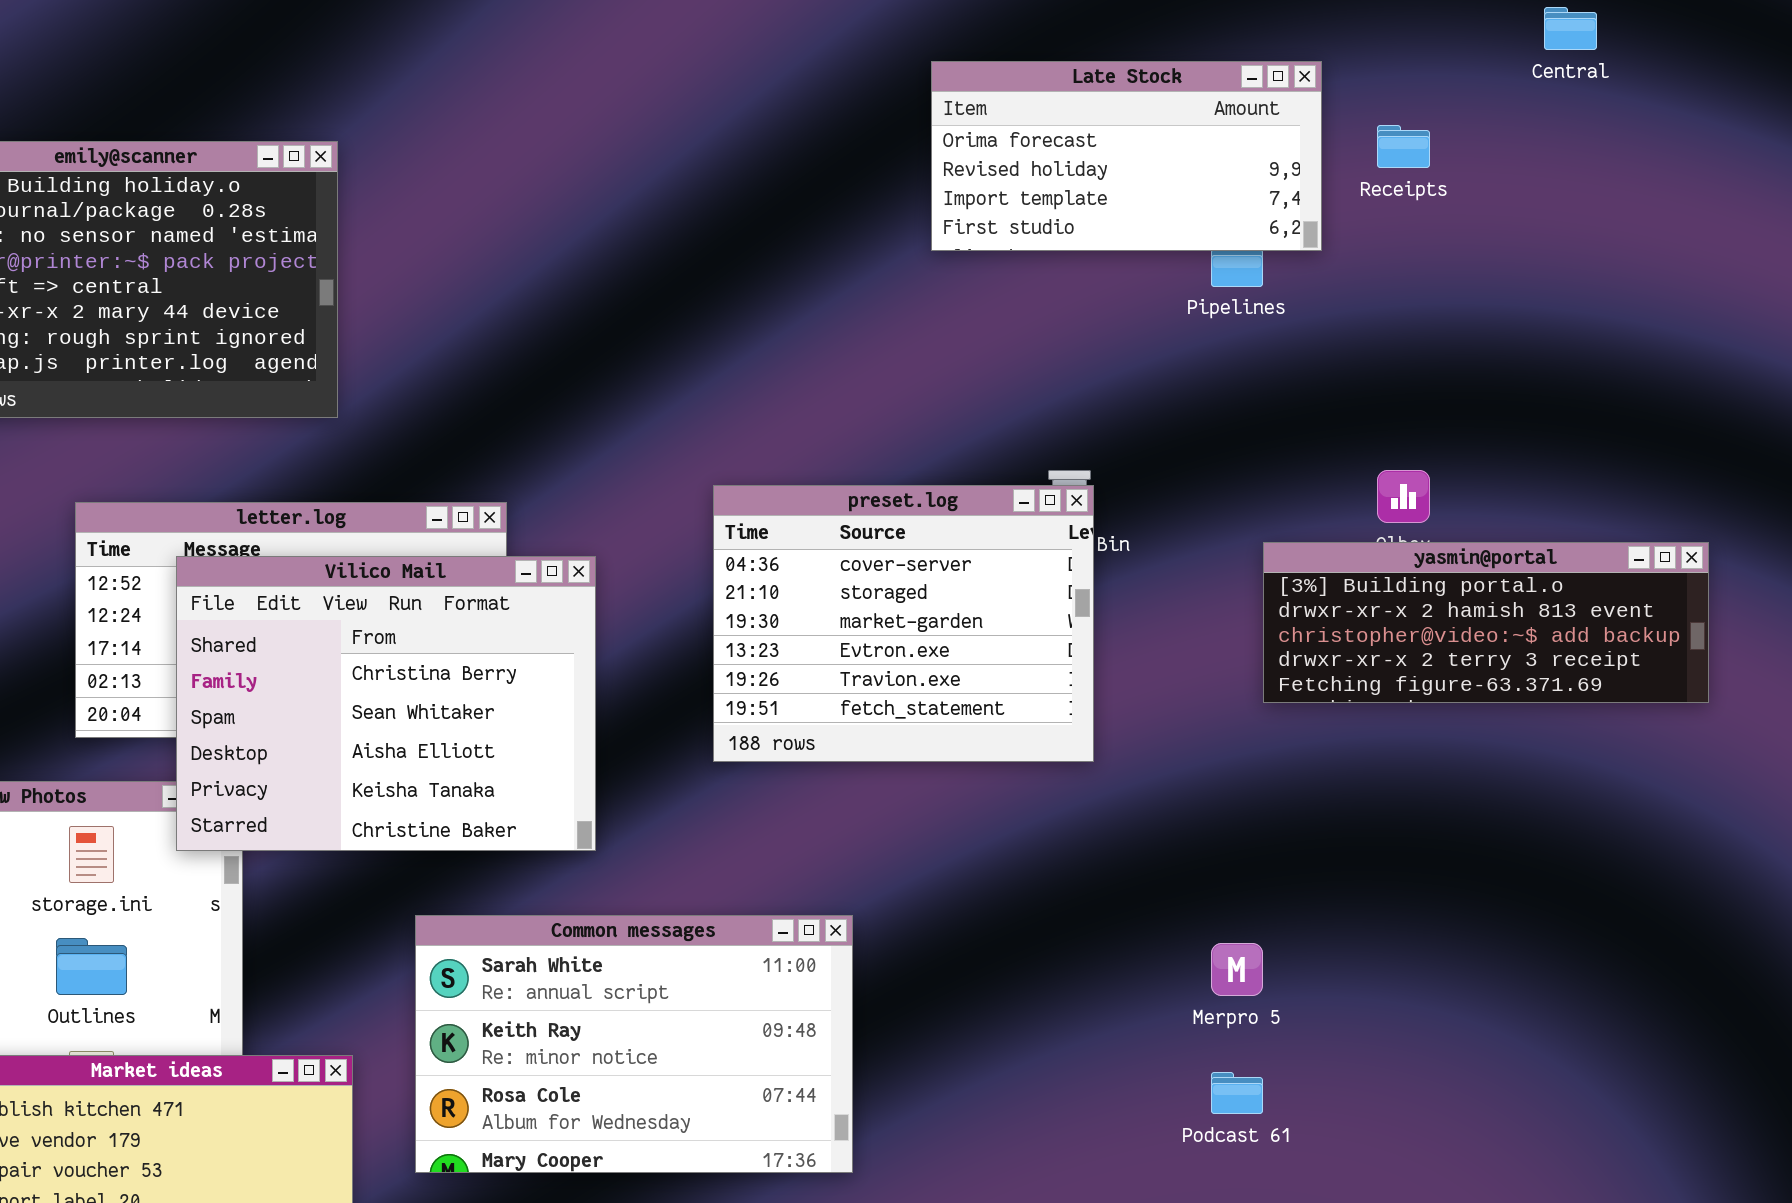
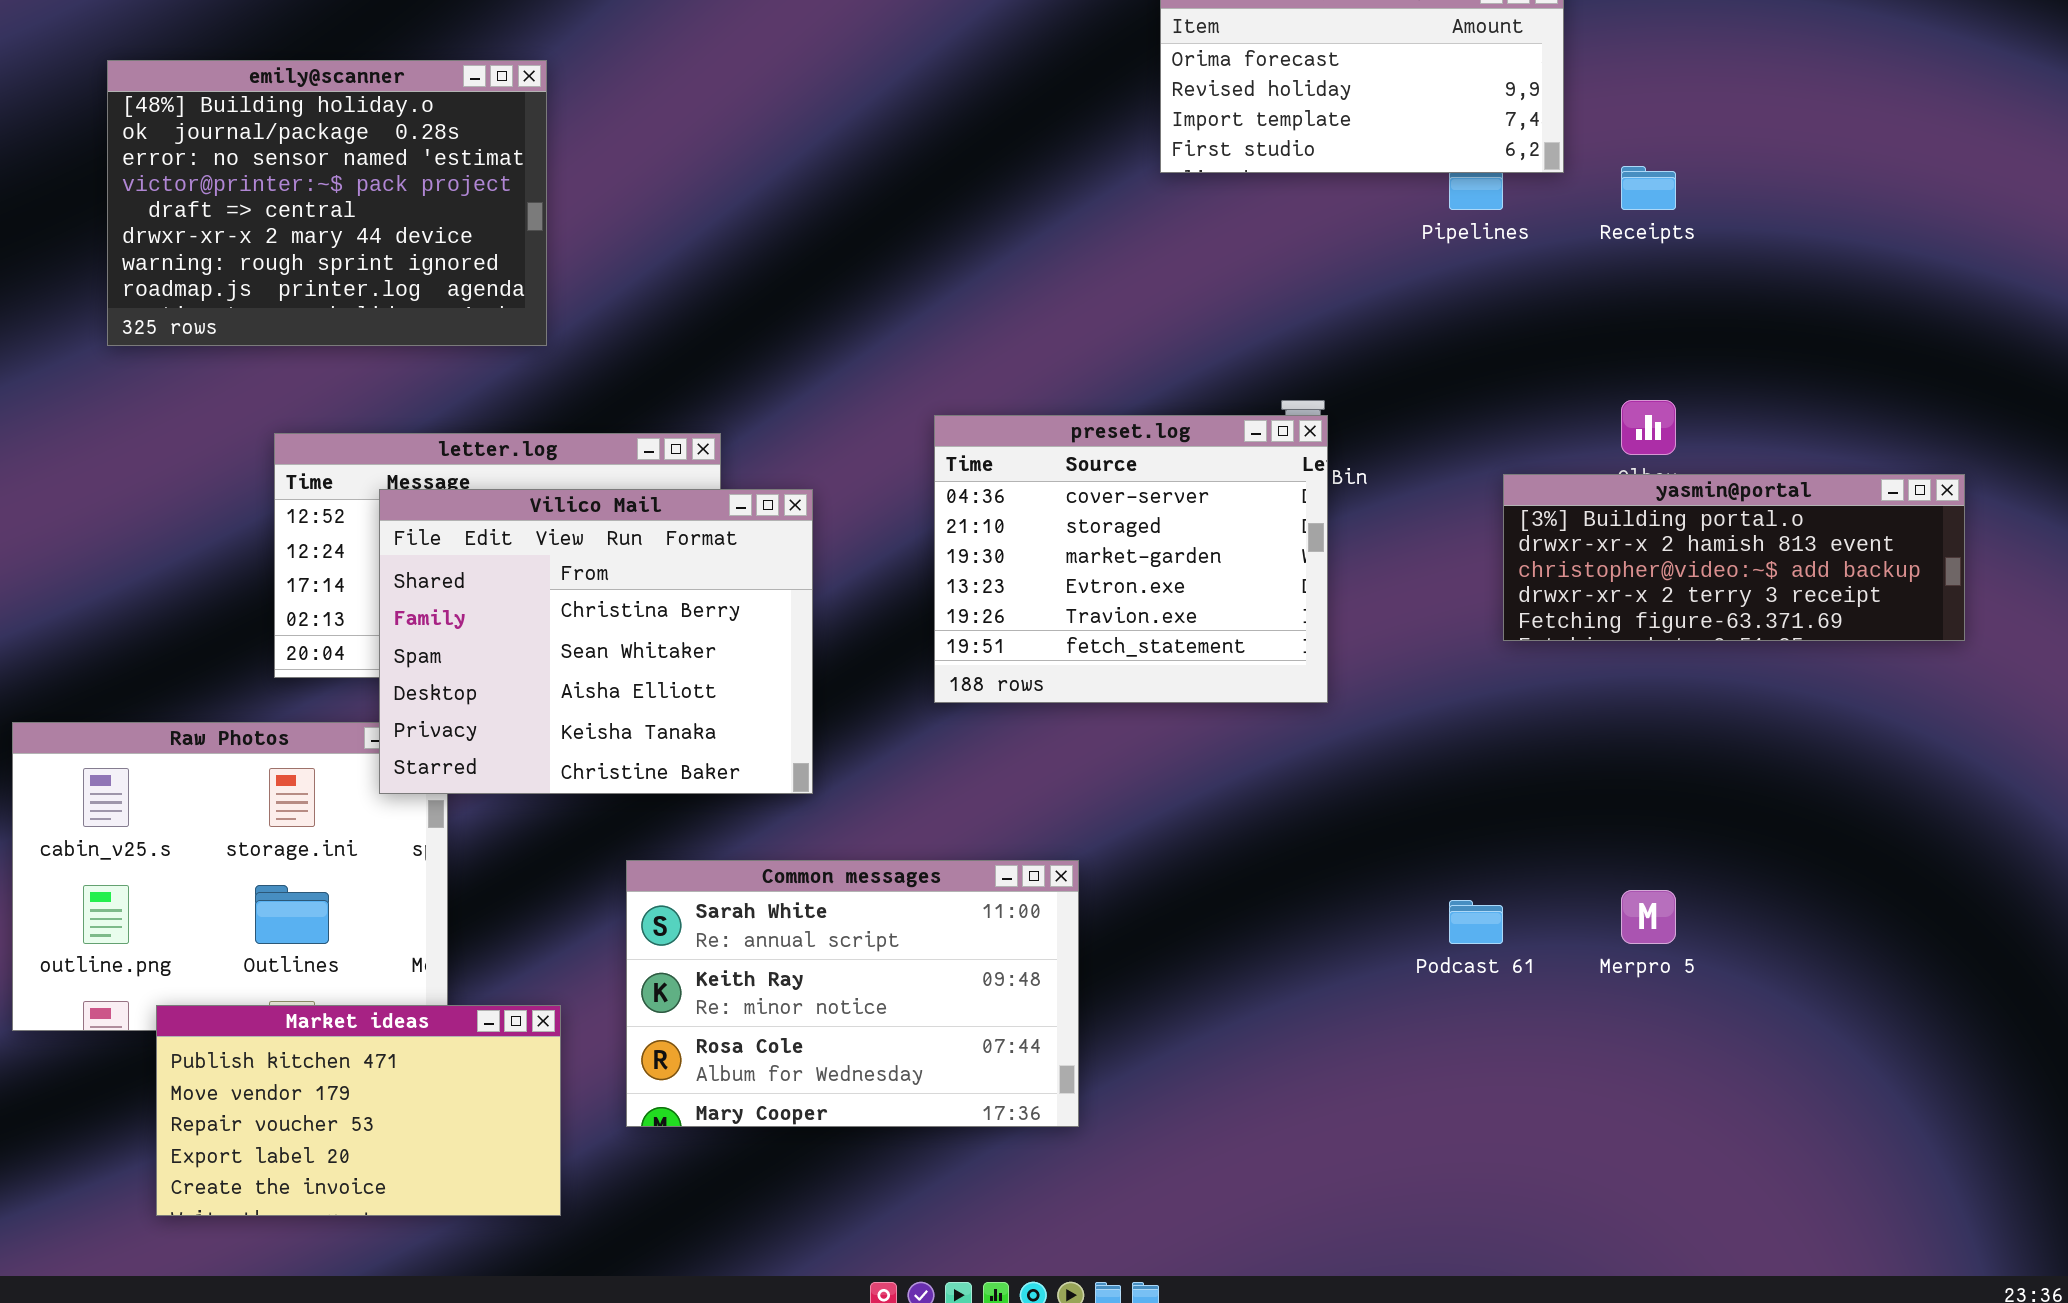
Receipts: [1377,125,1430,168] -> [1621,166,1676,210], moved
Merpro 5: [1211,943,1263,996] -> [1621,890,1676,944], moved
Podcast 61: [1211,1072,1263,1114] -> [1449,900,1503,944], moved

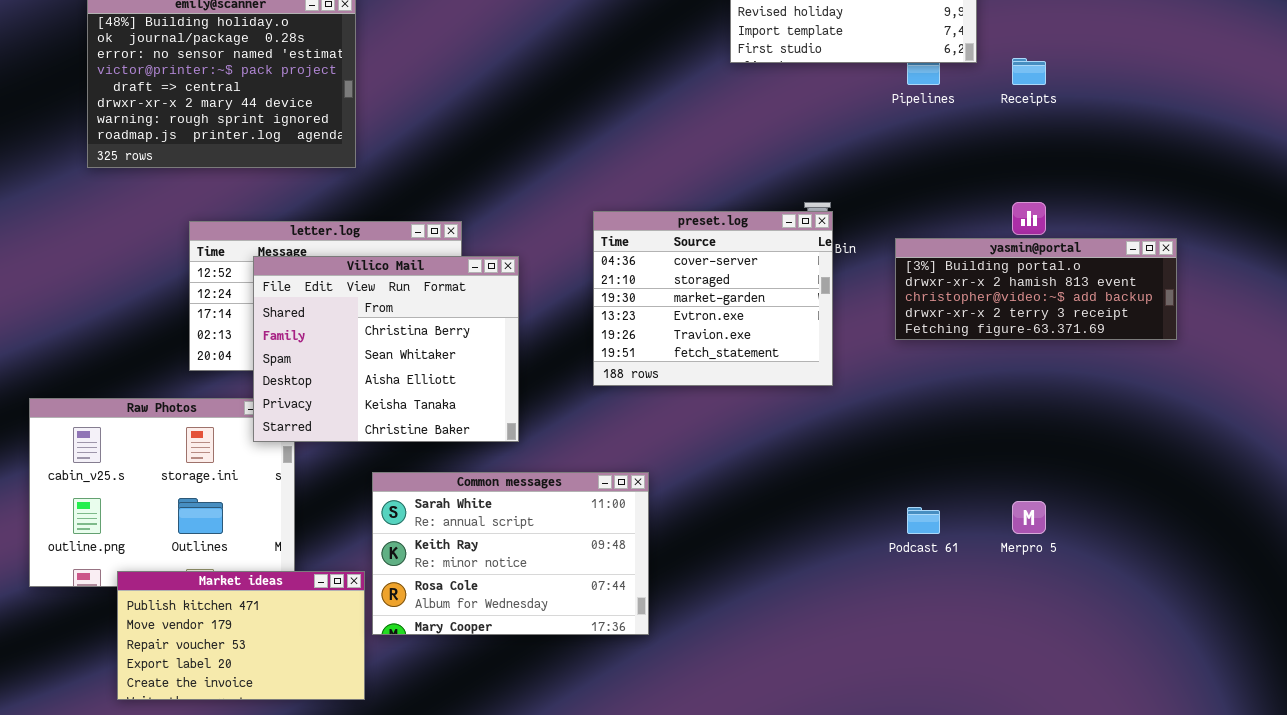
yasmin@portal: [1503,474,1965,641] -> [895,238,1177,340], moved
Common messages: [626,860,1079,1127] -> [372,472,649,635], moved

